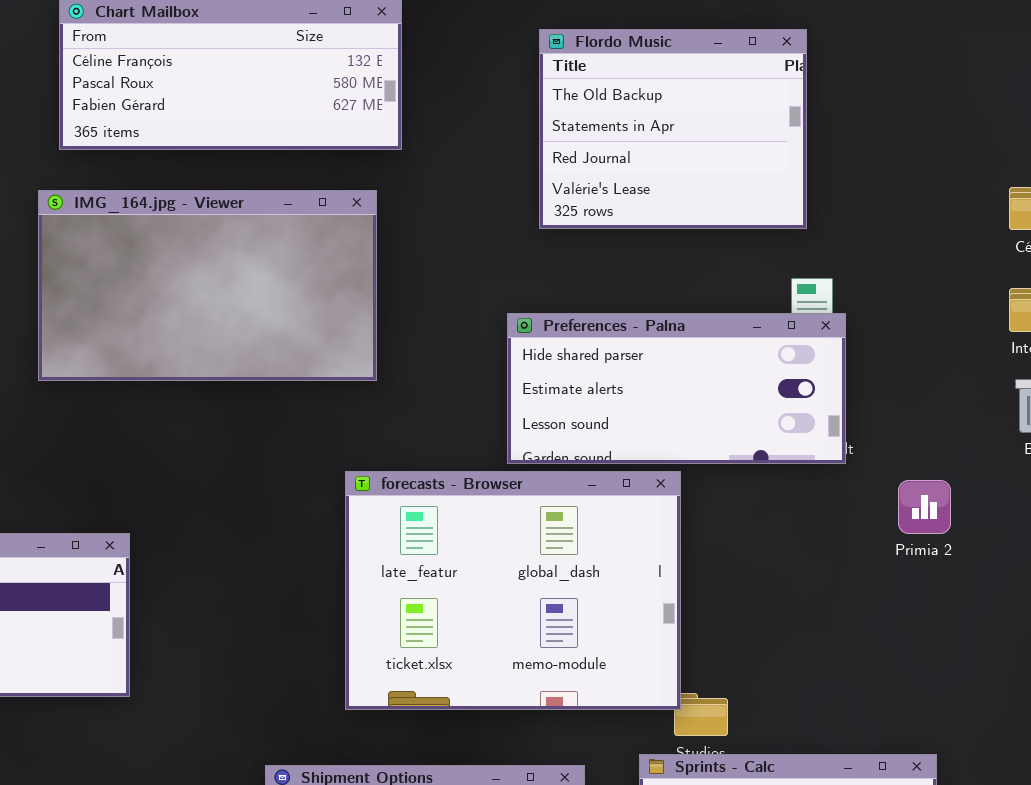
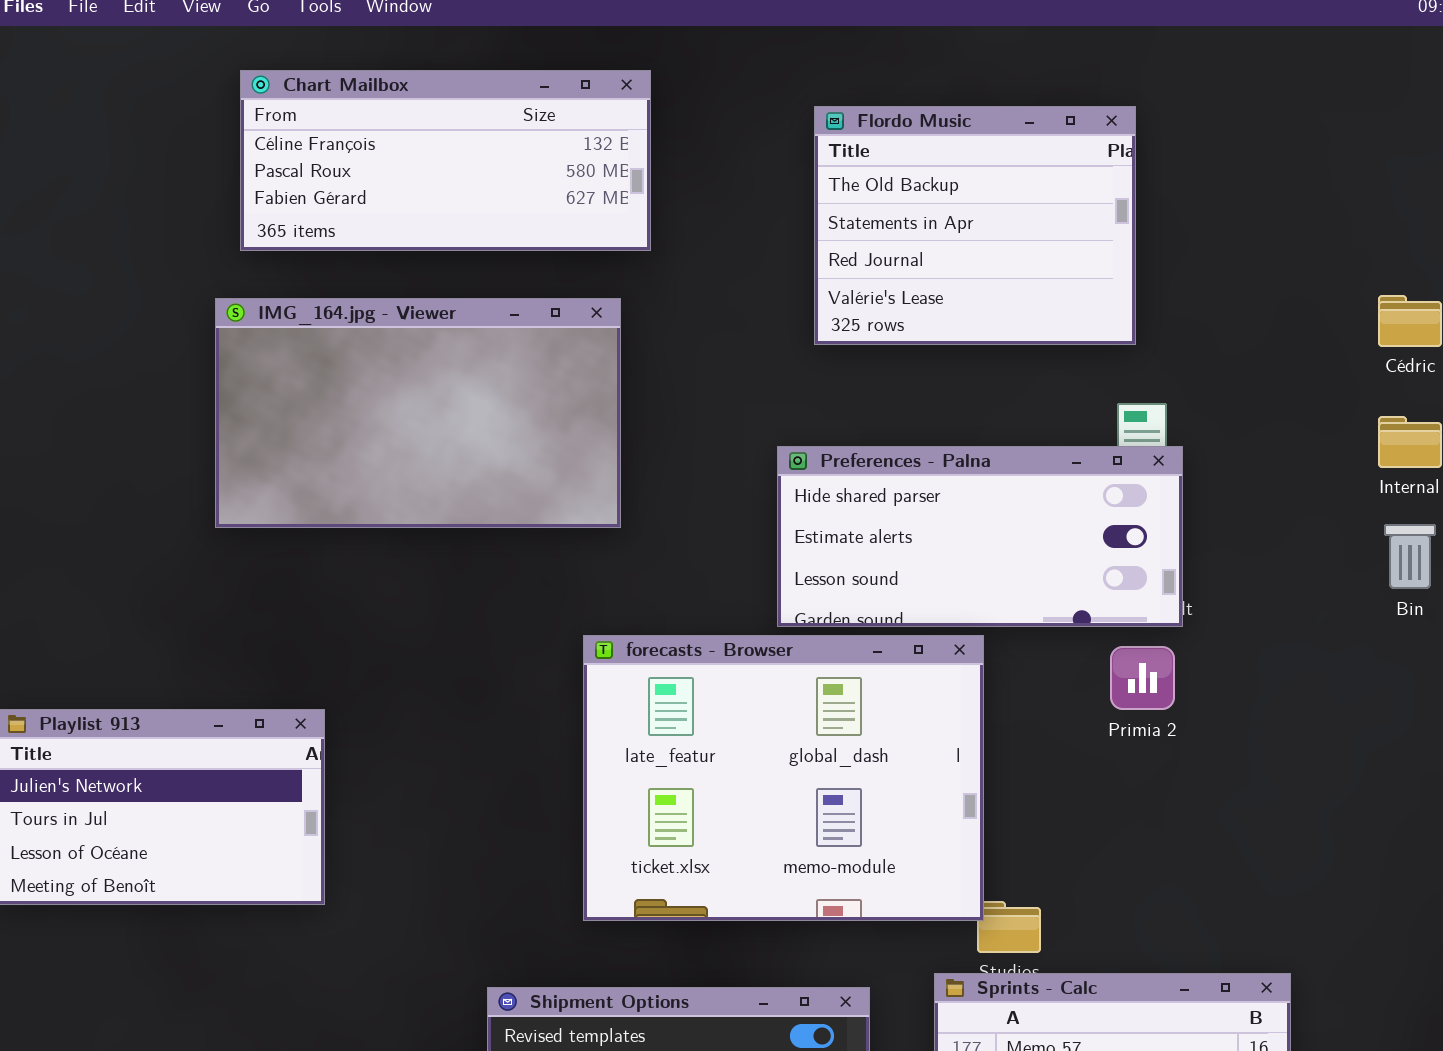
Primia 2: [898,480,951,534] -> [1110,646,1175,710], moved

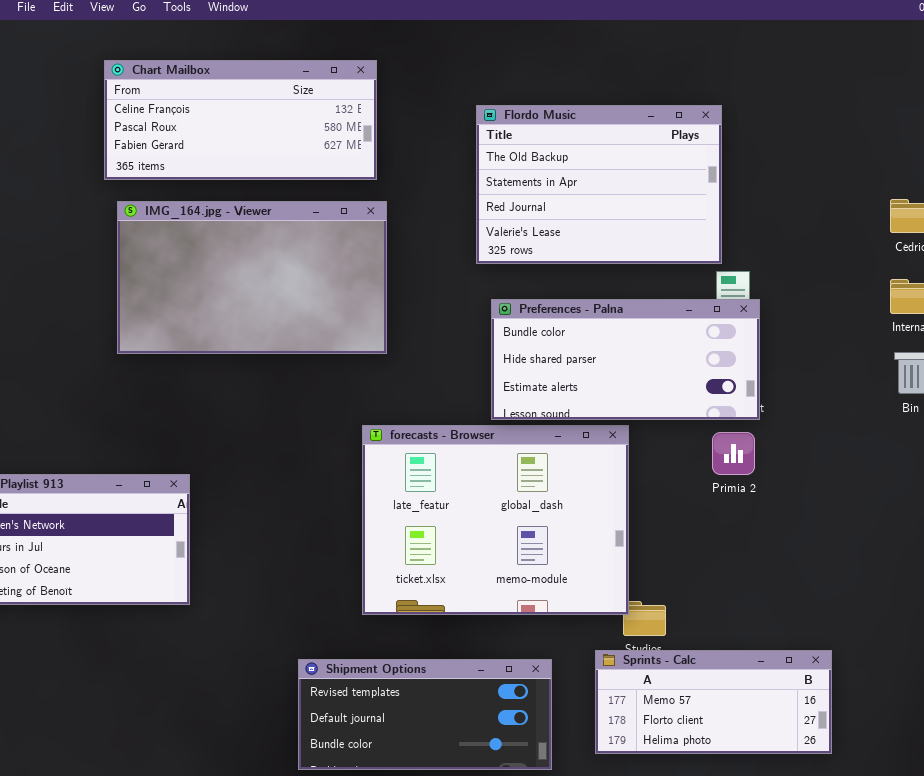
Chart Mailbox: [240,70,651,251] -> [104,60,377,180], moved
Flordo Music: [814,106,1136,345] -> [476,105,722,264], moved, resized
Preferences - Palna: [777,446,1183,627] -> [491,299,760,420], scrolled up 1 row

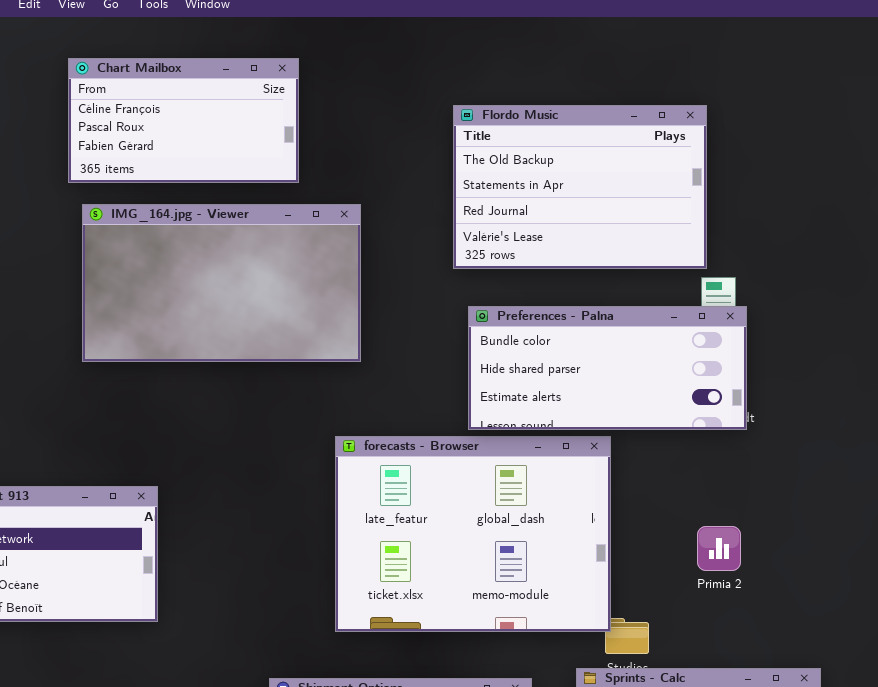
Chart Mailbox: [104,60,377,180] -> [68,58,299,183], resized
Primia 2: [712,432,755,475] -> [697,526,741,571], moved

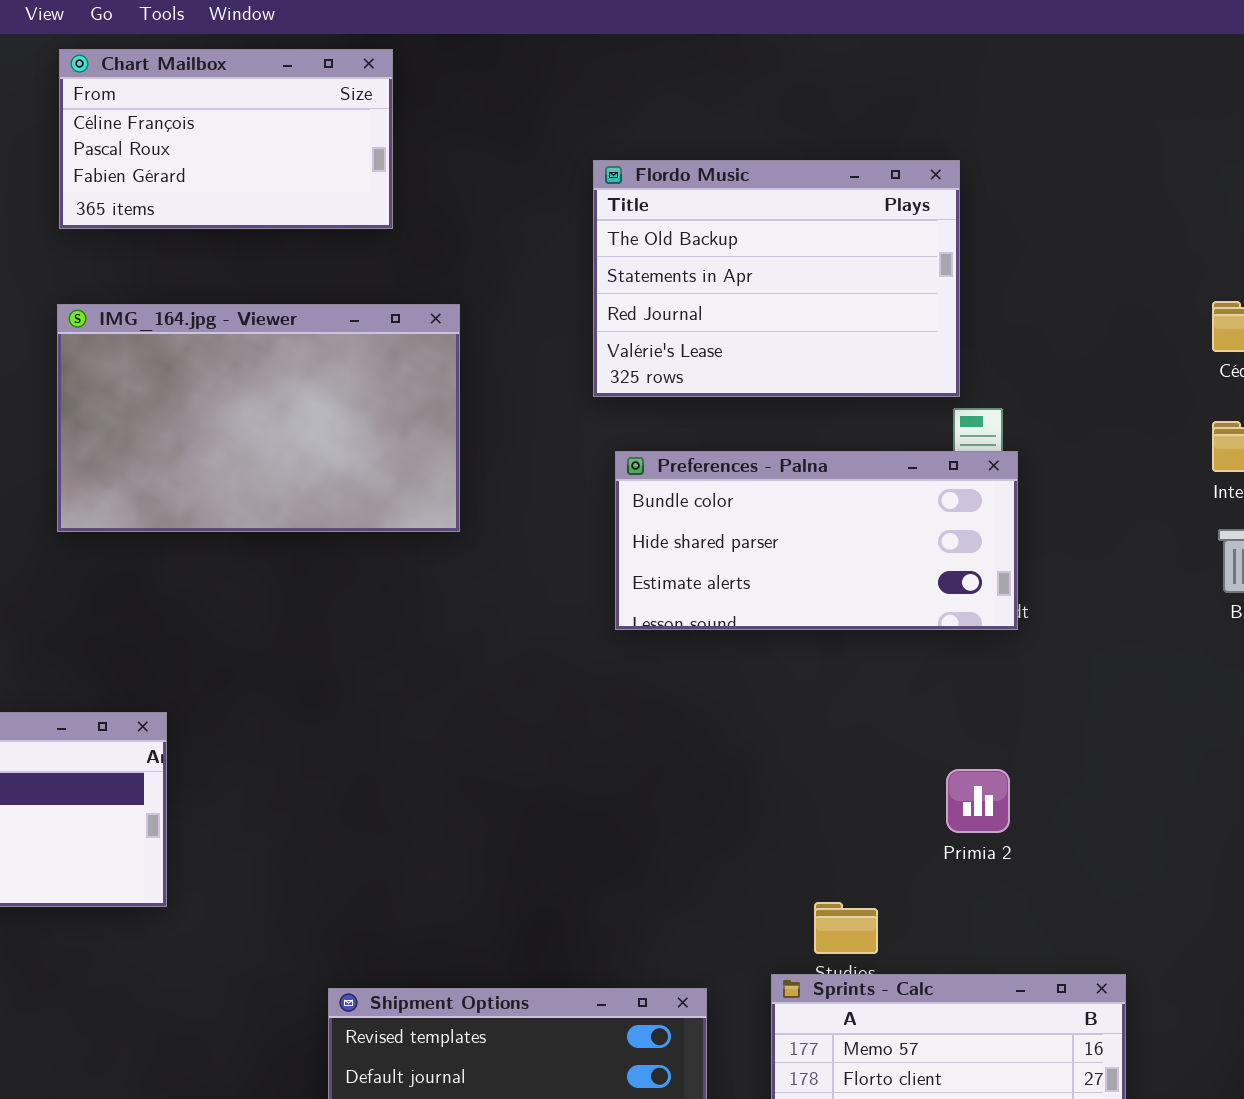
Chart Mailbox: [68,58,299,183] -> [59,49,393,229], moved
forecasts - Browser: [335,436,611,632] -> none, closed

